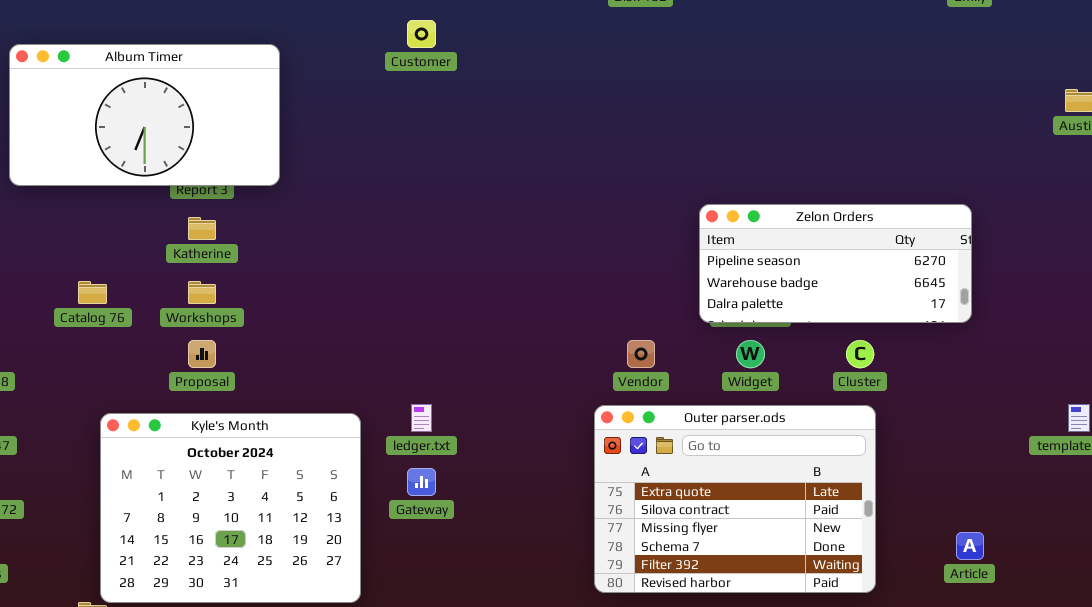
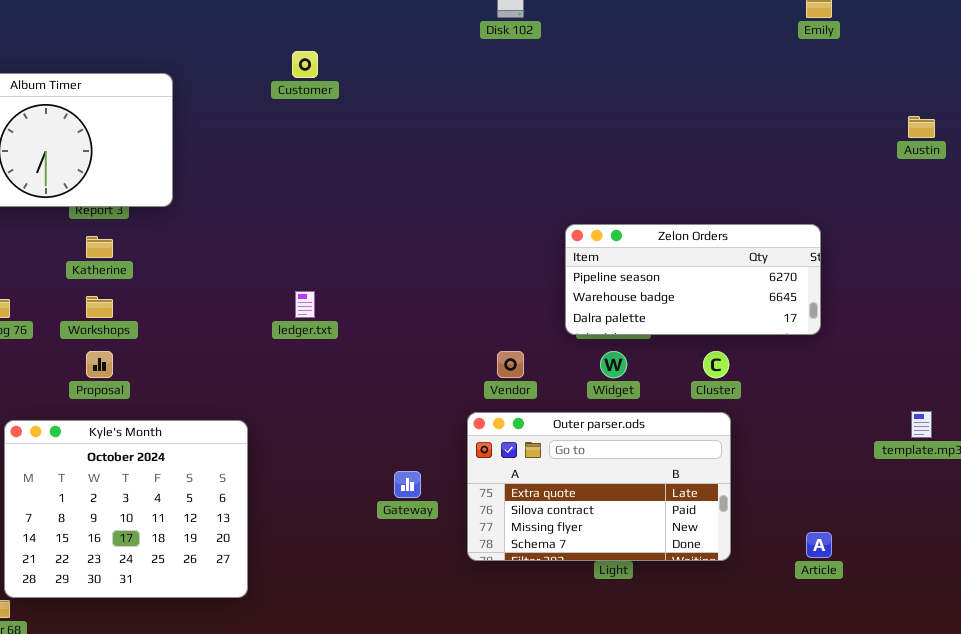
ledger.txt: [411,404,432,432] -> [295,291,315,318], moved
Outer parser.ods: [594,405,876,593] -> [467,412,731,561], resized
Gateway: [407,468,436,496] -> [394,471,421,498], moved

